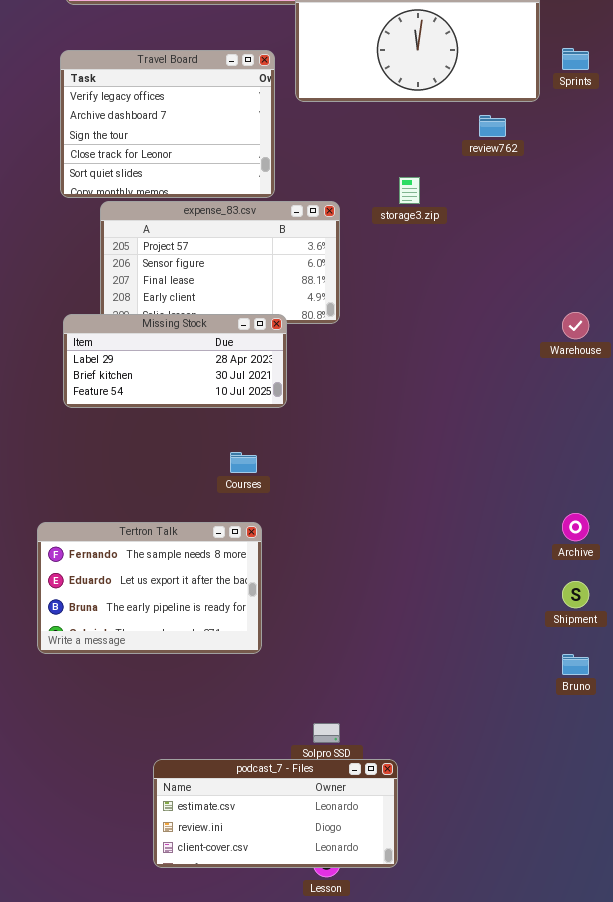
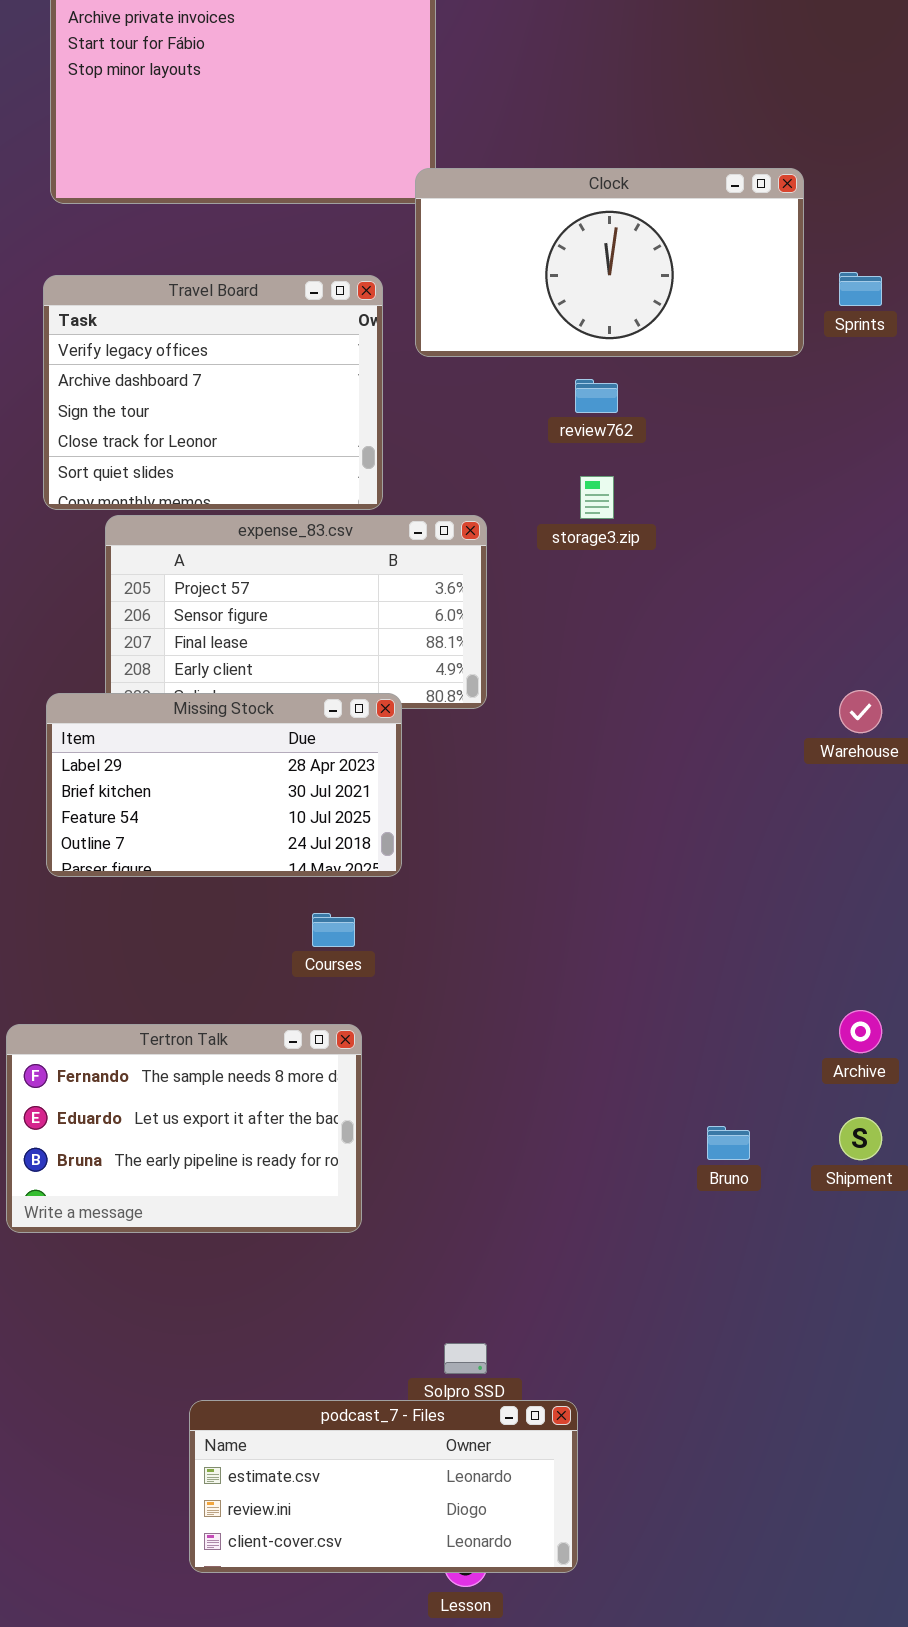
review762: [479,115,506,137] -> [575,379,618,413], moved
Missing Stock: [63,314,287,408] -> [46,693,402,877], resized
Bruno: [562,654,589,675] -> [707,1126,750,1160], moved

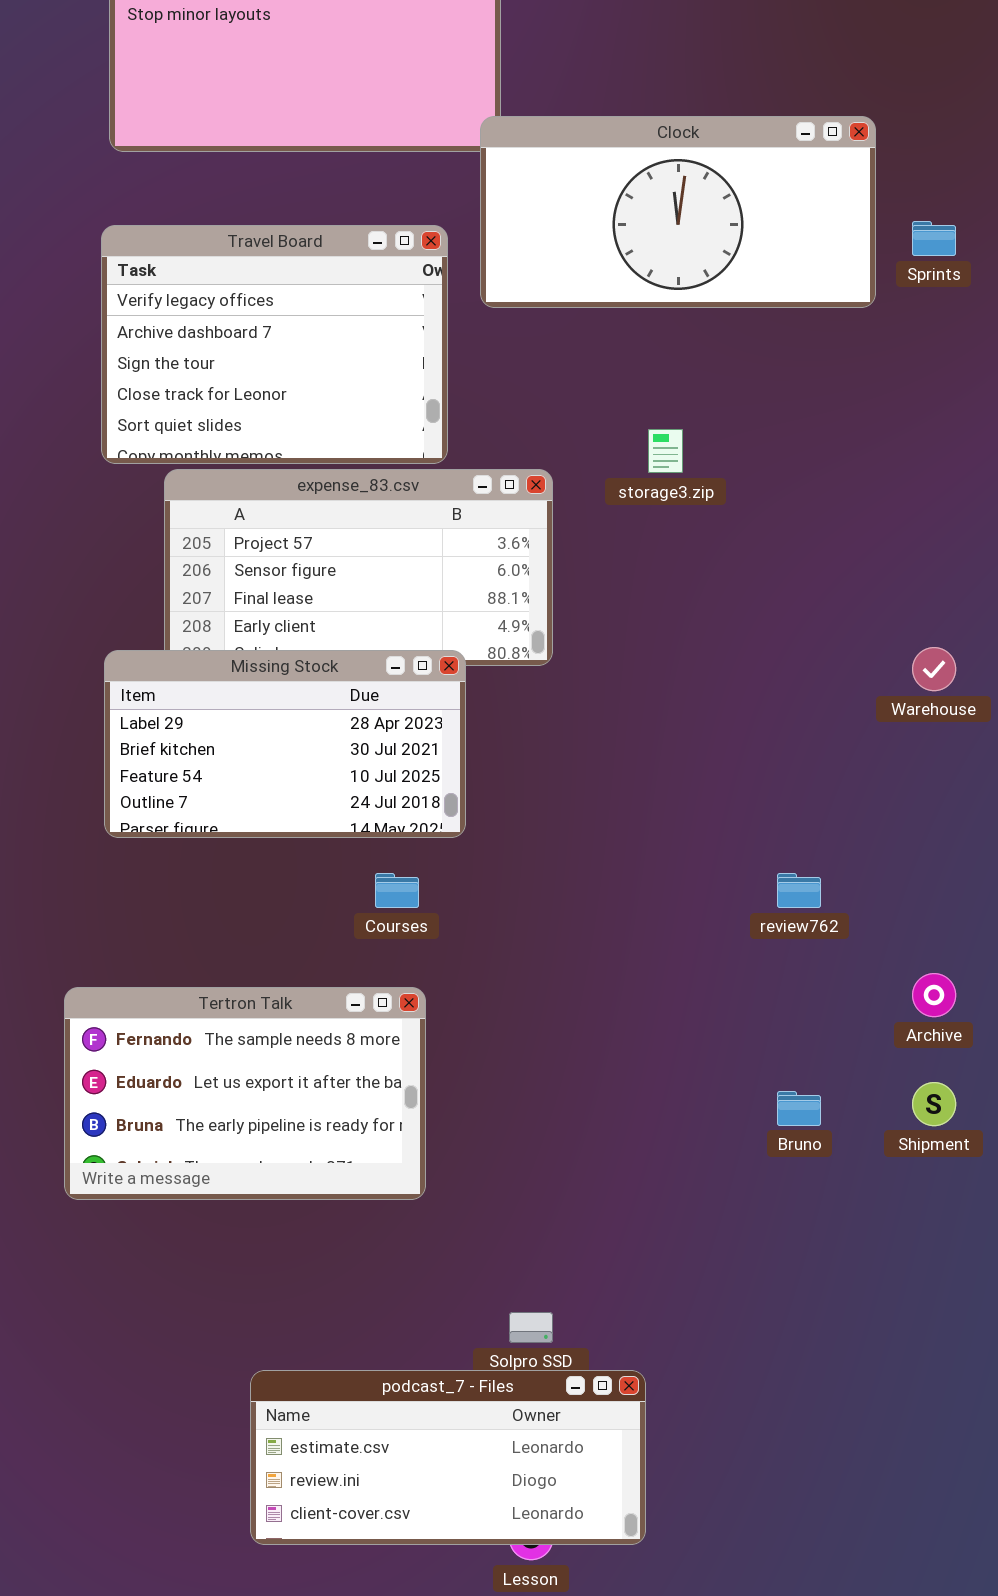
review762: [575,379,618,413] -> [777,873,821,908], moved

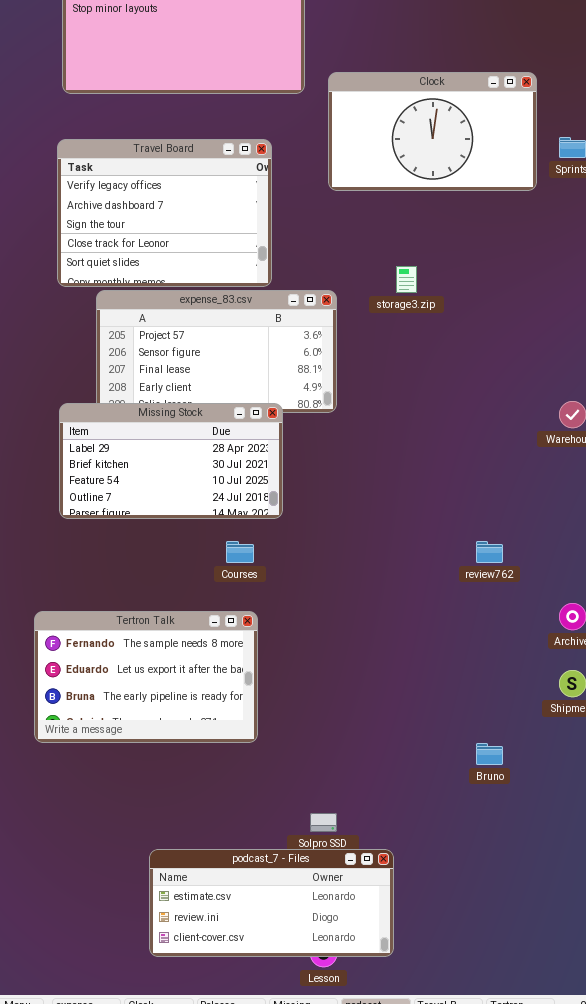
Clock: [480,116,876,308] -> [328,72,537,191], resized
Bruno: [777,1091,821,1126] -> [476,743,503,765], moved

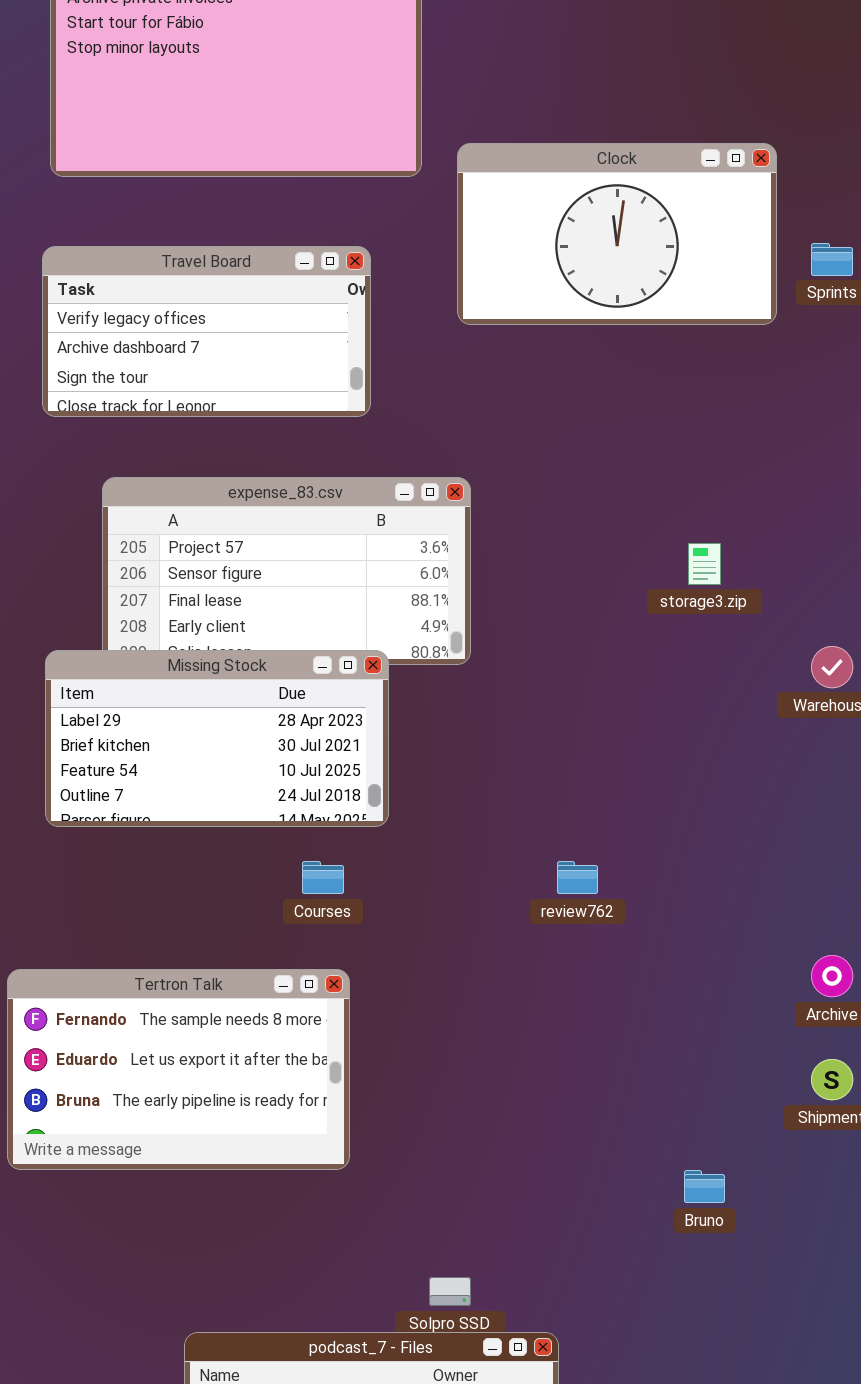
Travel Board: [57,139,272,287] -> [42,246,371,417], resized
storage3.zip: [396,266,417,293] -> [688,543,721,585], moved
review762: [476,541,503,563] -> [557,861,598,894], moved

